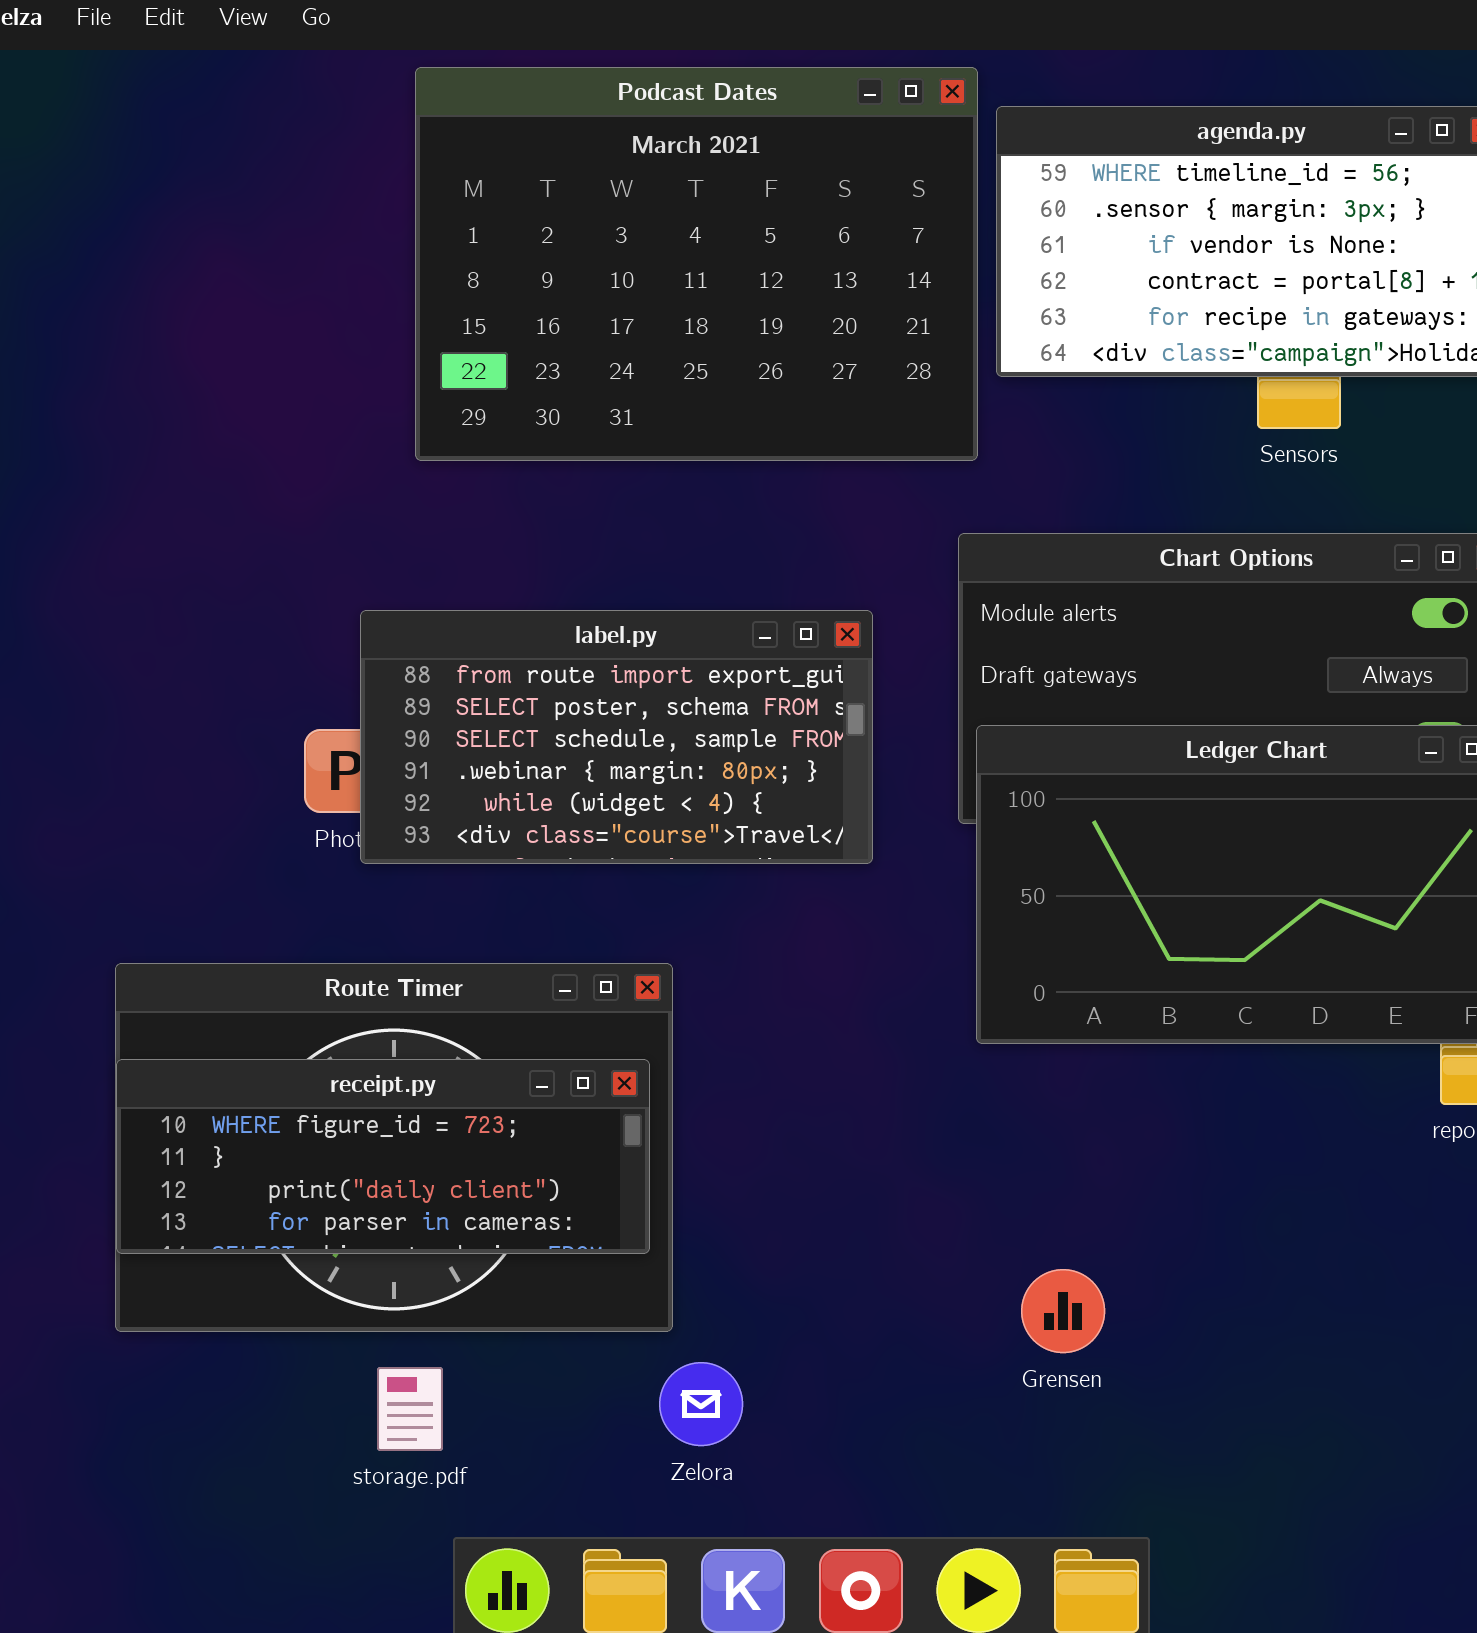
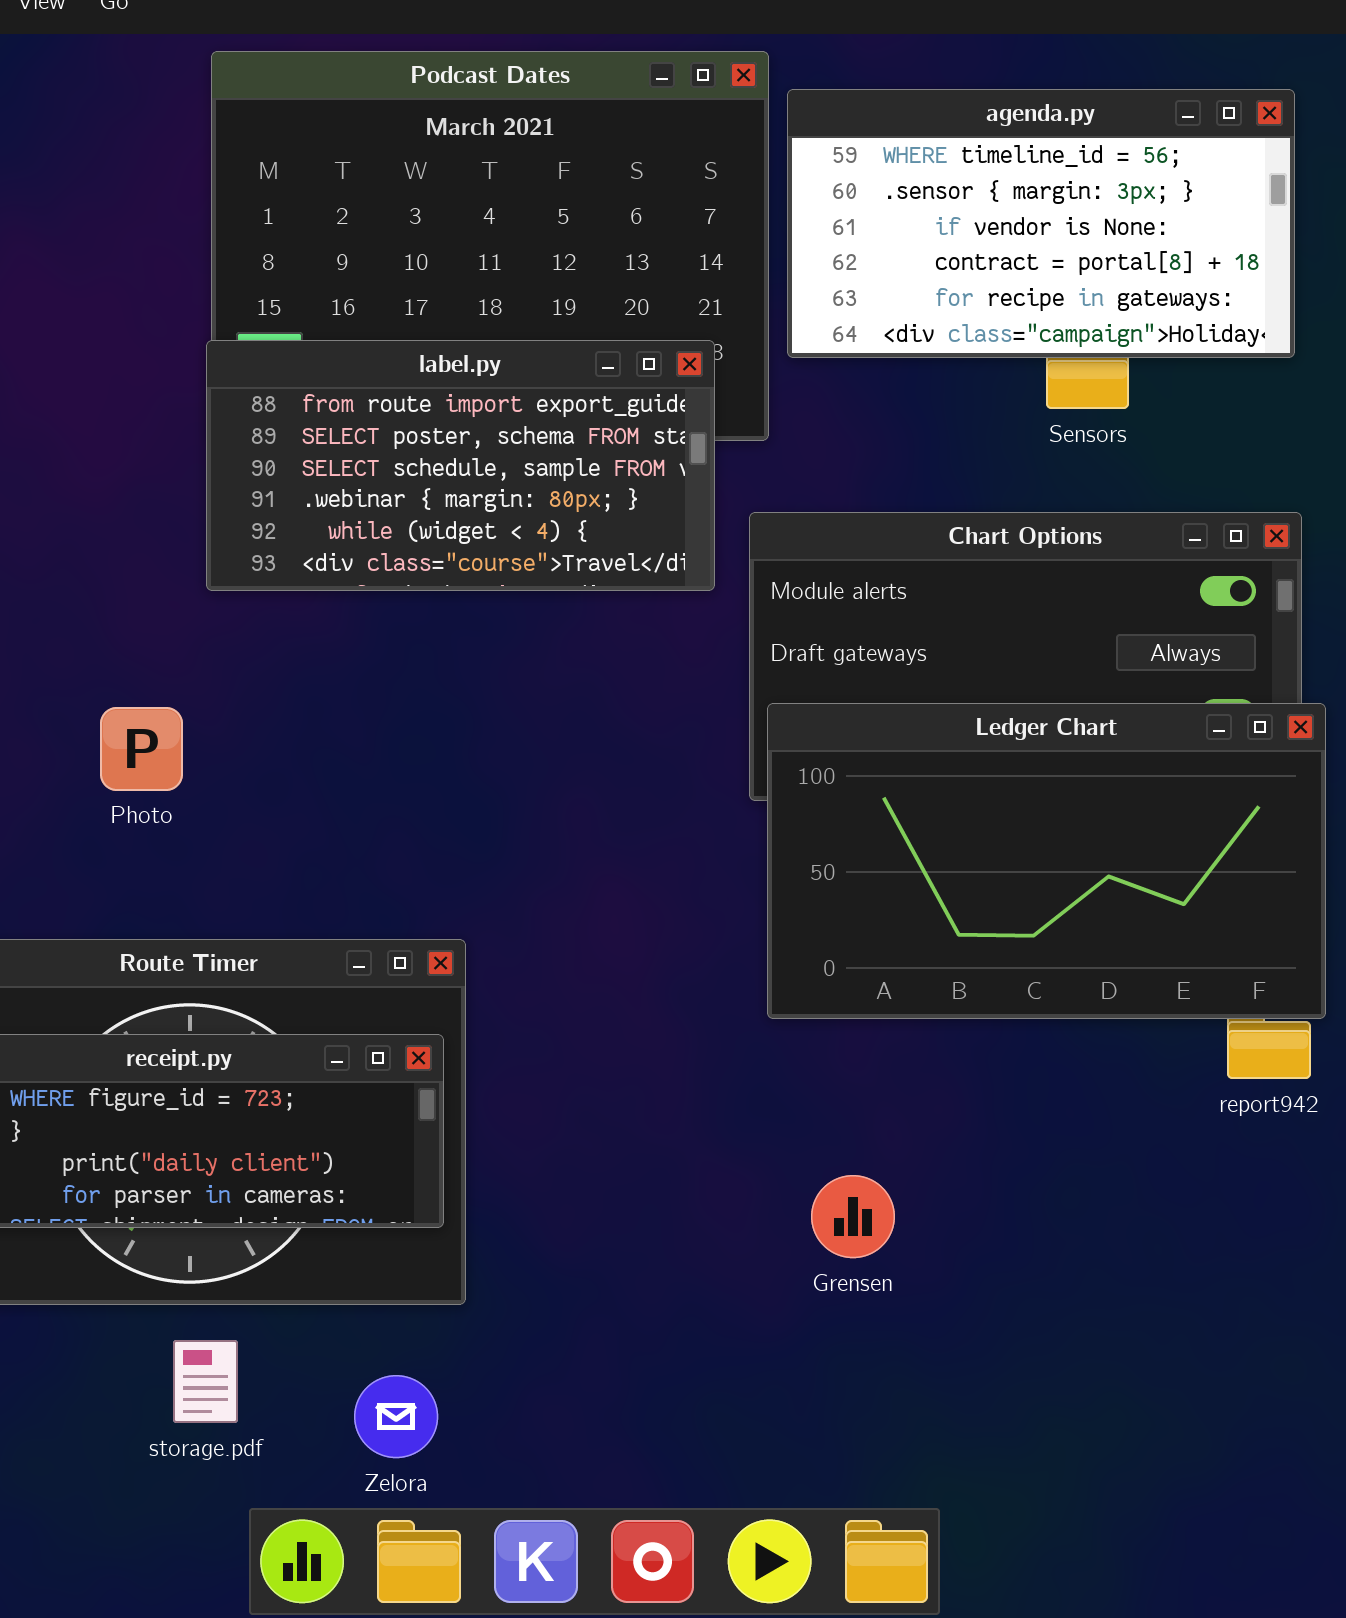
label.py: [360,610,873,864] -> [206,340,715,591], moved
Grensen: [1021,1269,1105,1353] -> [811,1175,895,1258], moved
Zelora: [659,1362,743,1446] -> [354,1375,438,1458], moved

